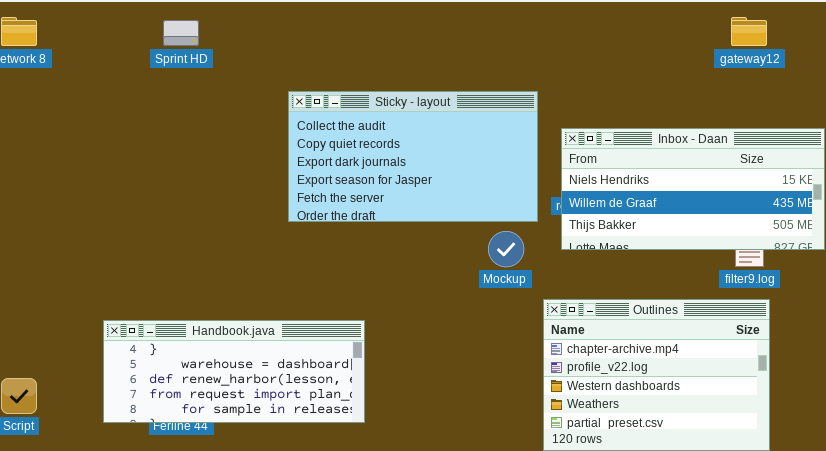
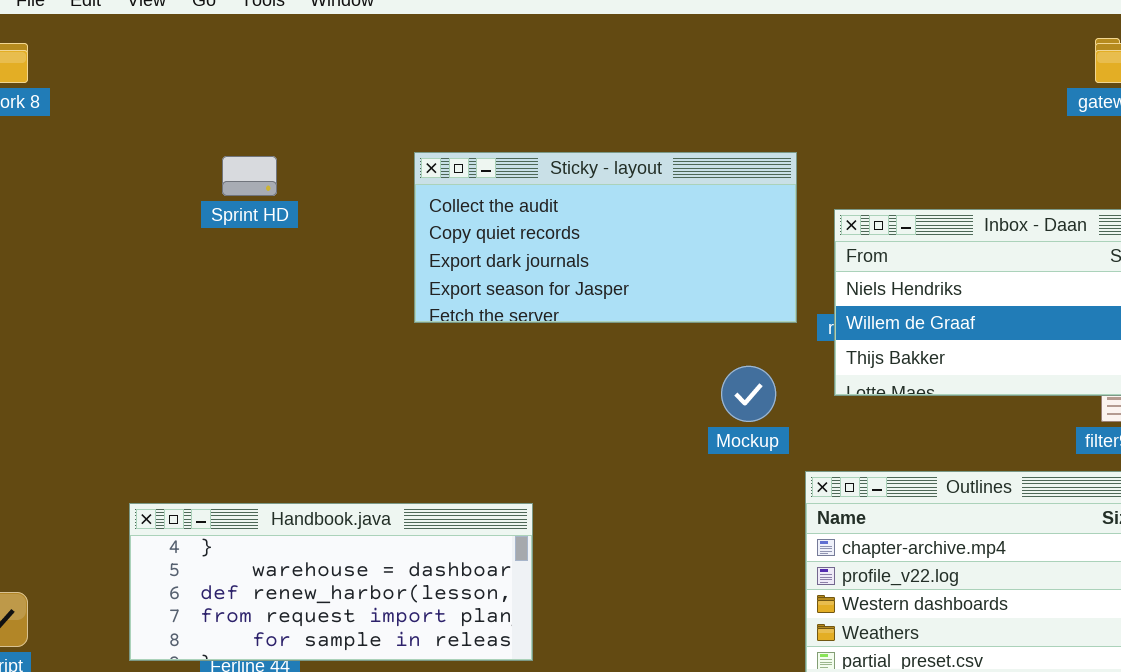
Sprint HD: [163,20,199,46] -> [222,156,277,196], moved
Sticky - layout: [288,91,538,222] -> [414,152,797,323], resized

